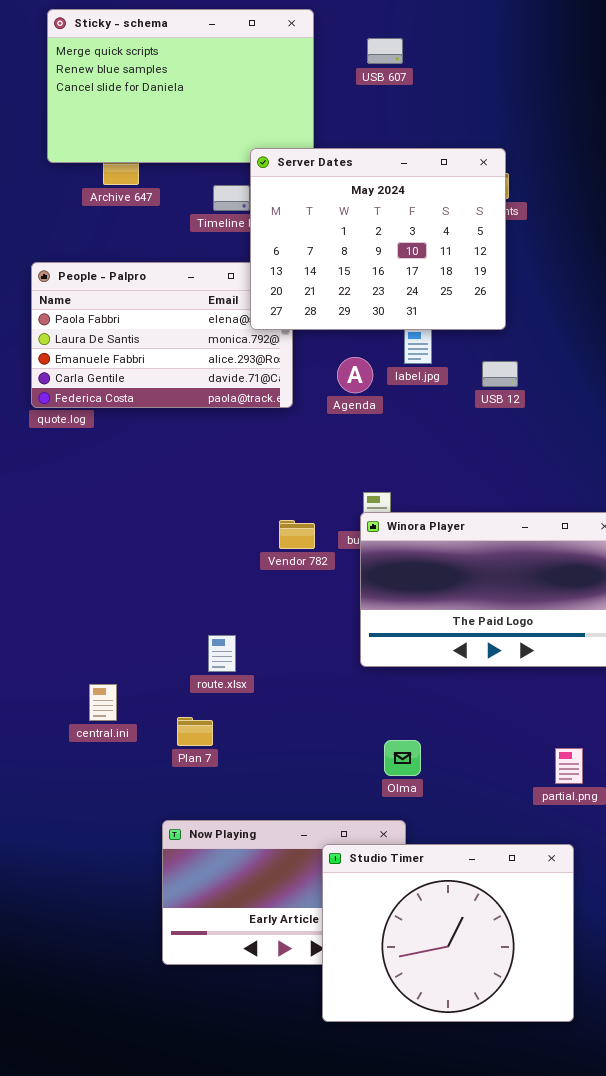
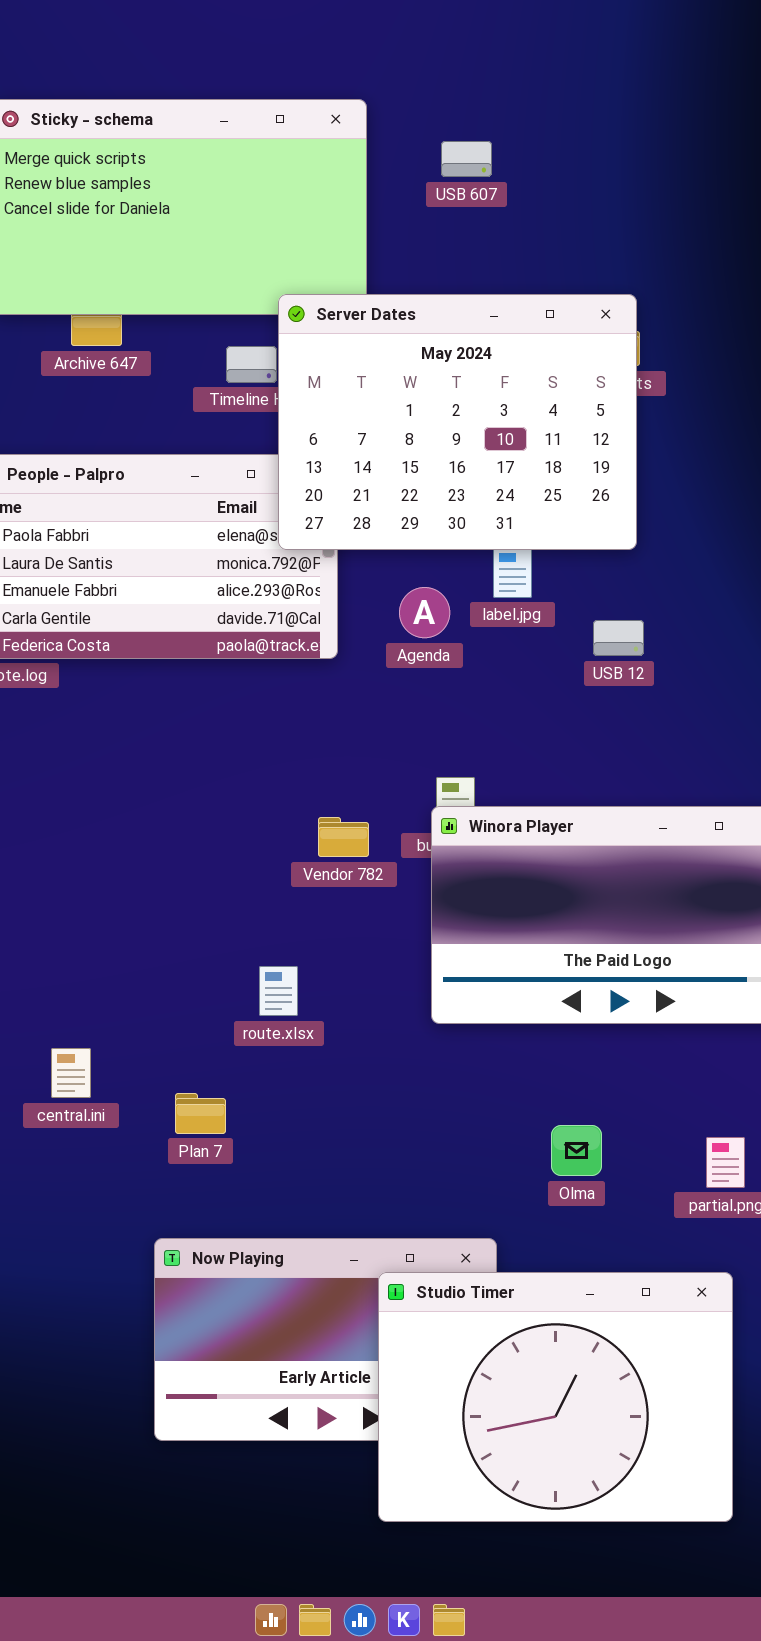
USB 12: [482,361,518,387] -> [593,620,644,656], moved
route.xlsx: [208,635,236,672] -> [259,966,298,1016], moved
Olma: [384,740,421,776] -> [551,1125,602,1176], moved

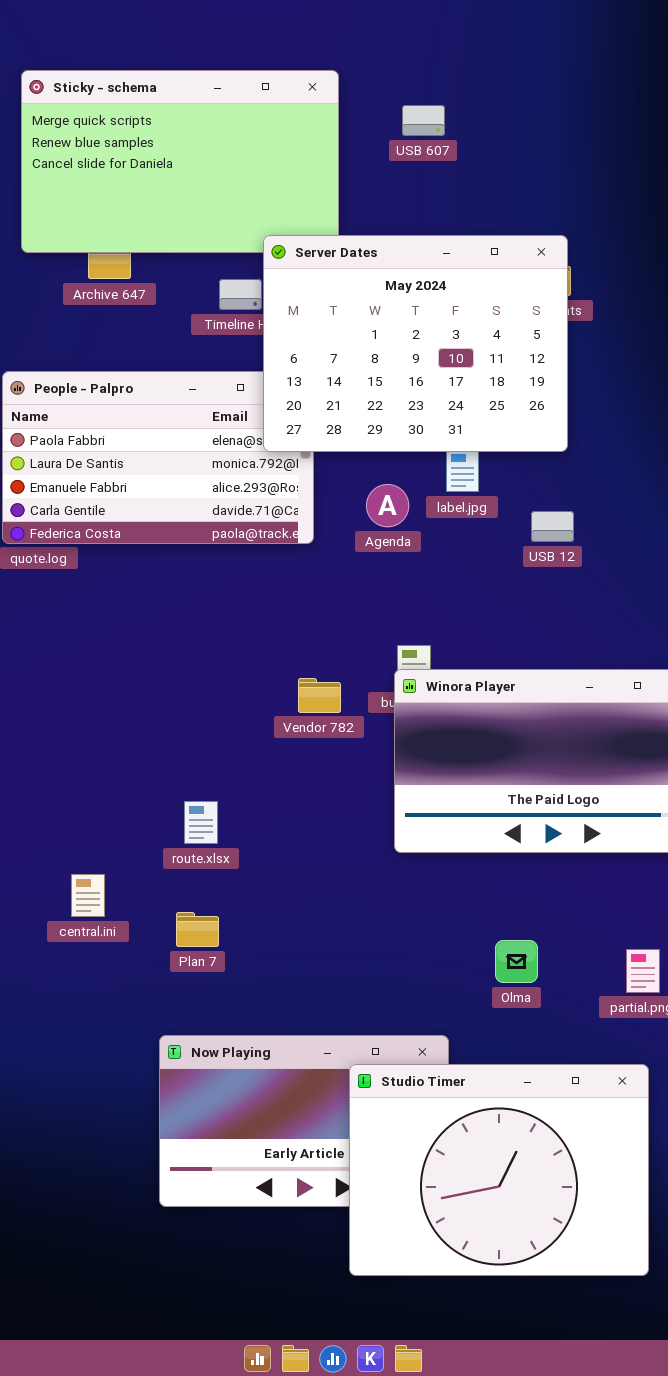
route.xlsx: [259,966,298,1016] -> [184,801,218,844], moved

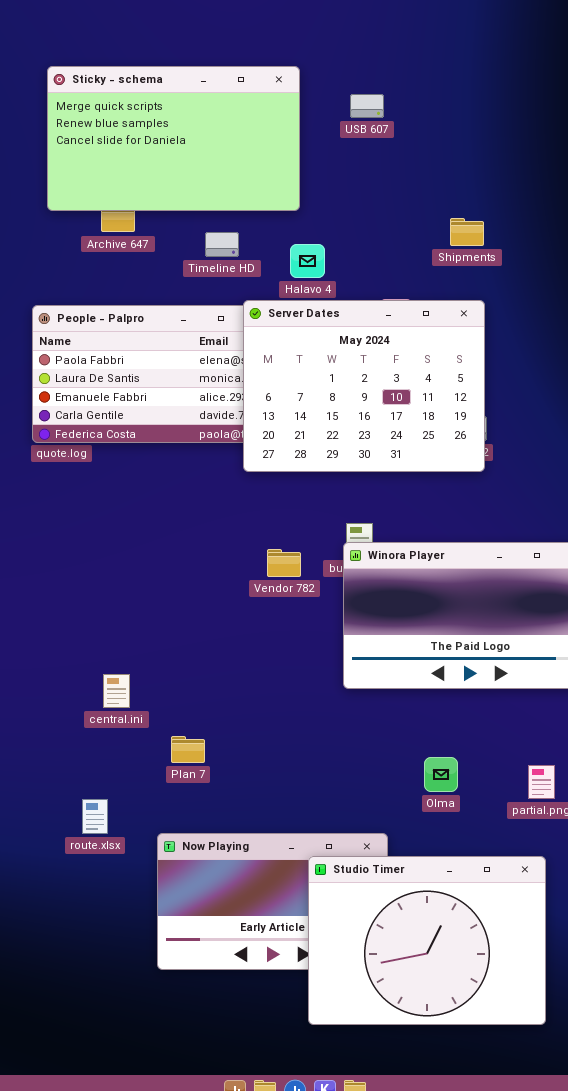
Server Dates: [263,235,568,452] -> [243,300,485,472], moved
route.xlsx: [184,801,218,844] -> [82,799,108,834], moved
central.ini: [71,874,105,917] -> [103,674,130,708], moved

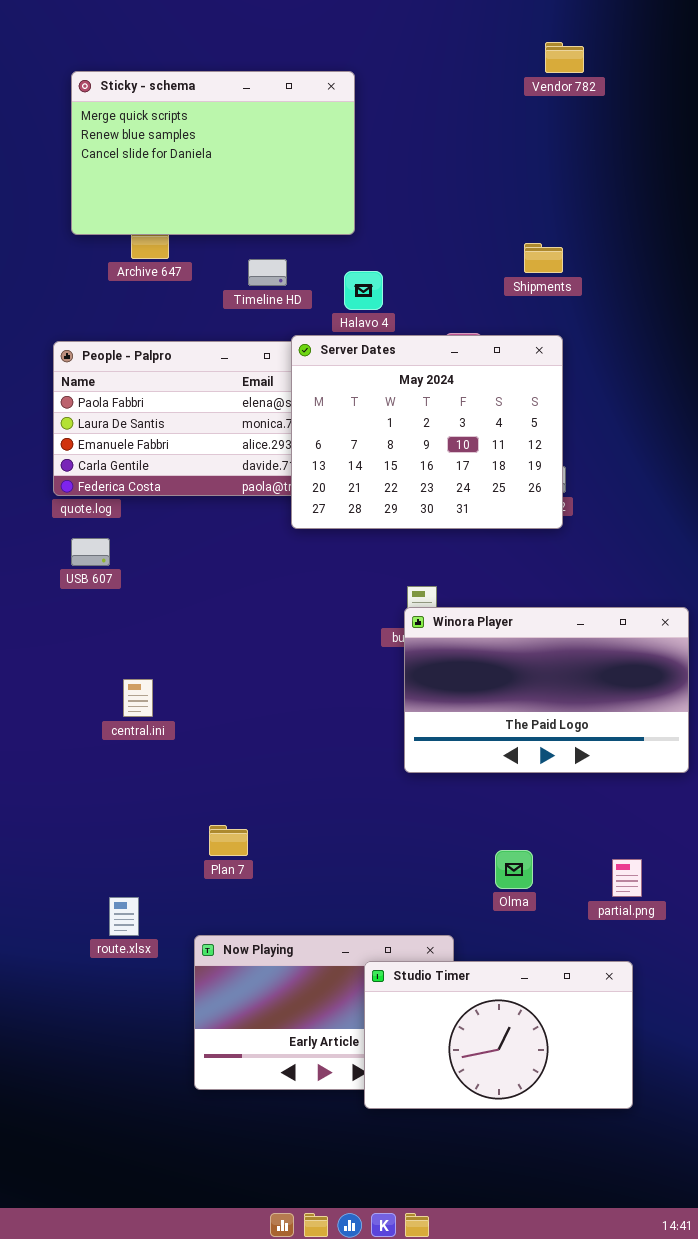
USB 607: [350,94,384,118] -> [71,538,110,566], moved
Vendor 782: [267,549,301,577] -> [545,42,584,73], moved
central.ini: [103,674,130,708] -> [123,679,153,717], moved
Studio Timer: [308,856,546,1025] -> [364,961,633,1109], resized

